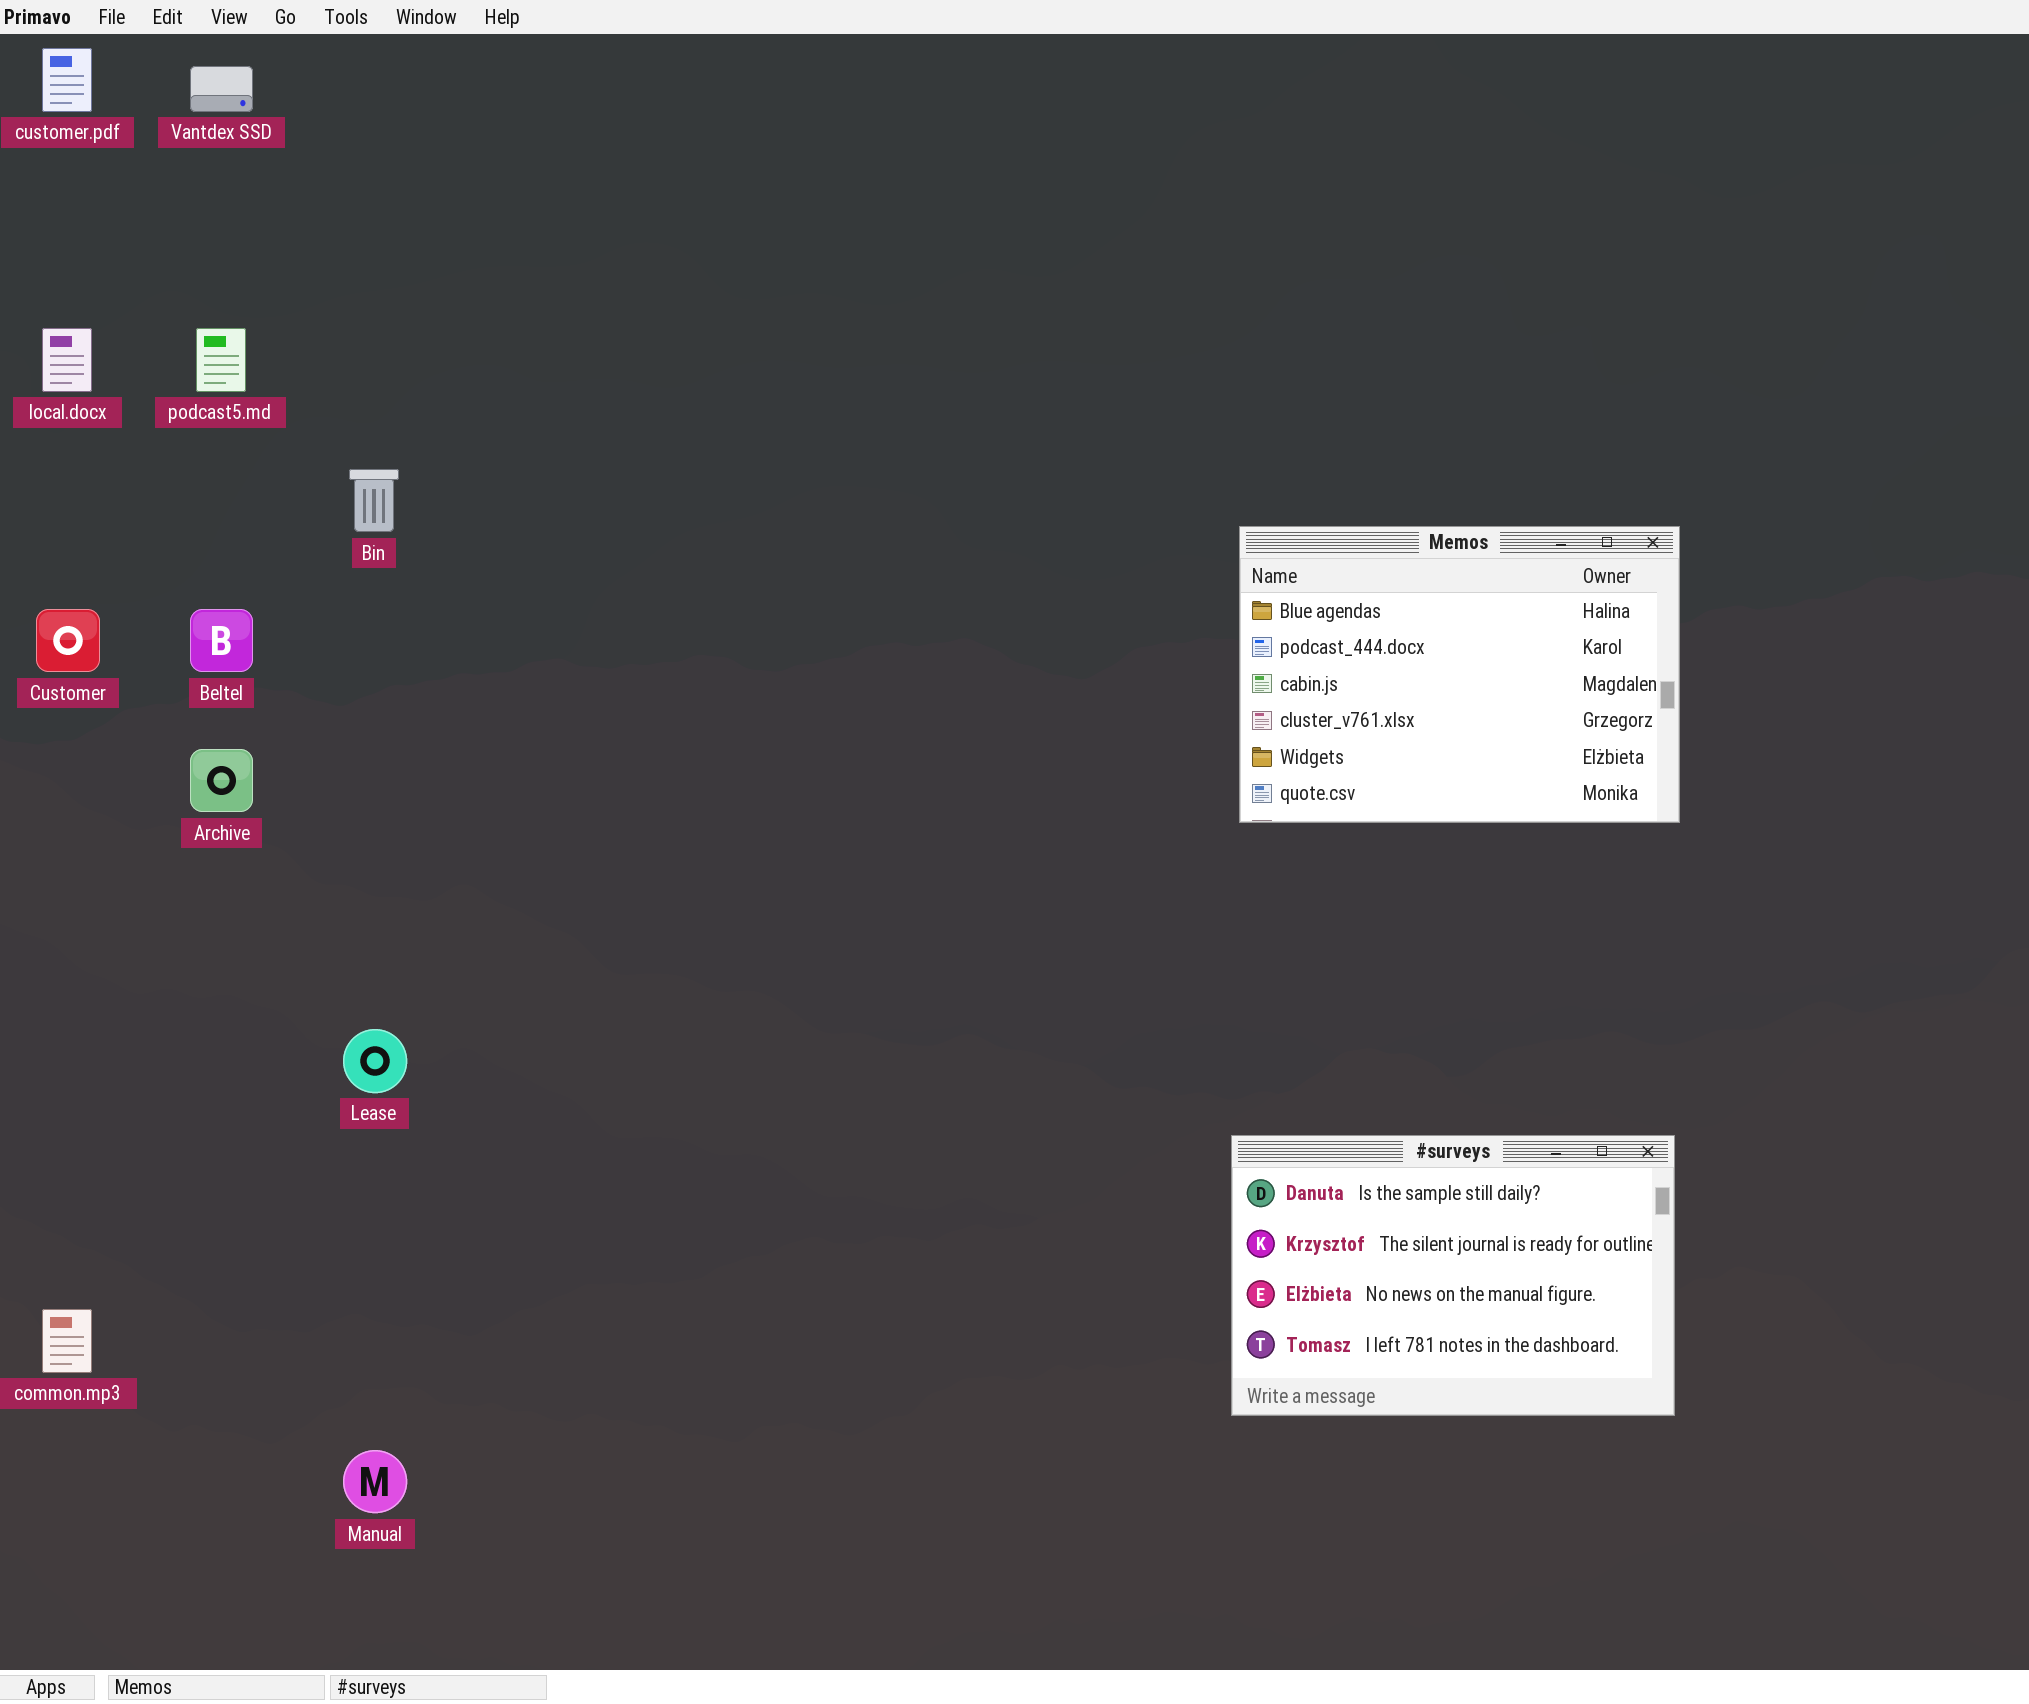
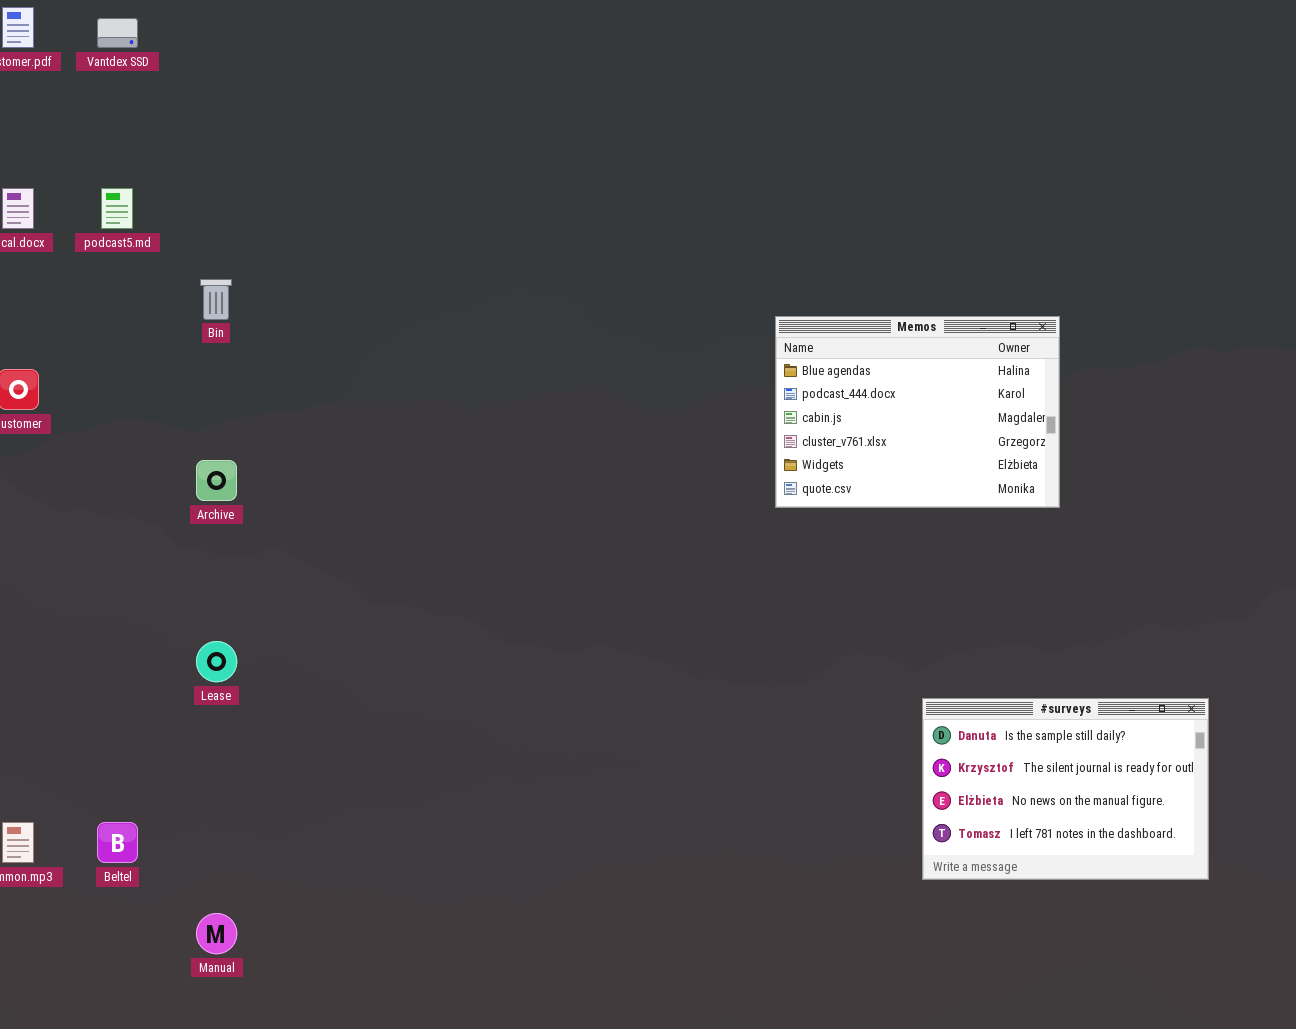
Beltel: [190,609,253,672] -> [97,822,138,863], moved
Archive: [190,749,253,812] -> [196,460,237,501], moved
#surveys: [1231,1135,1675,1416] -> [922,698,1209,880], moved

